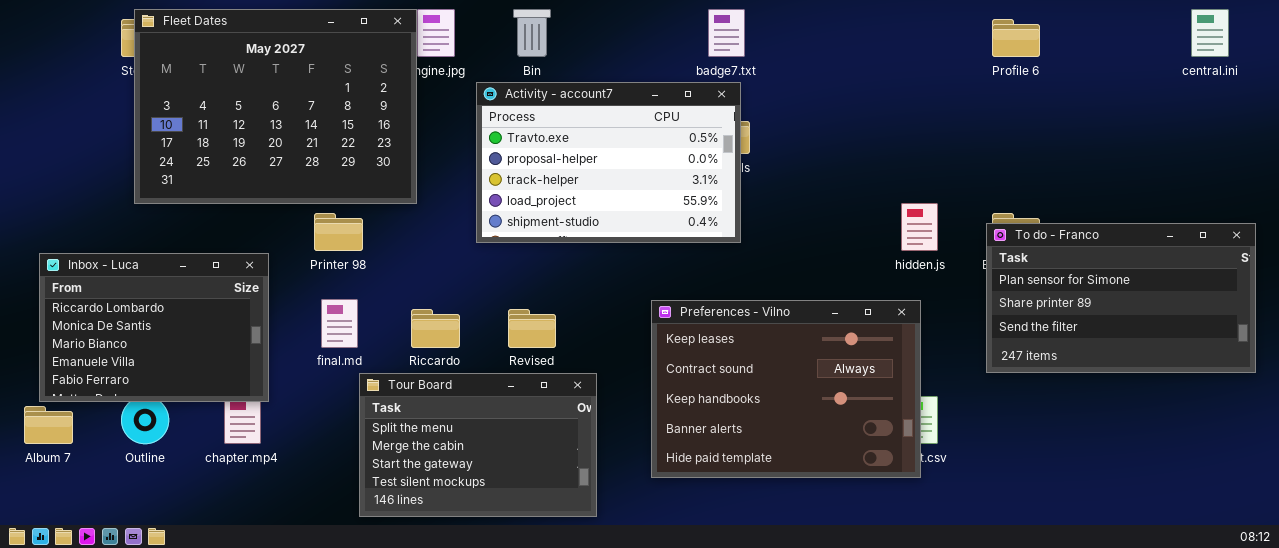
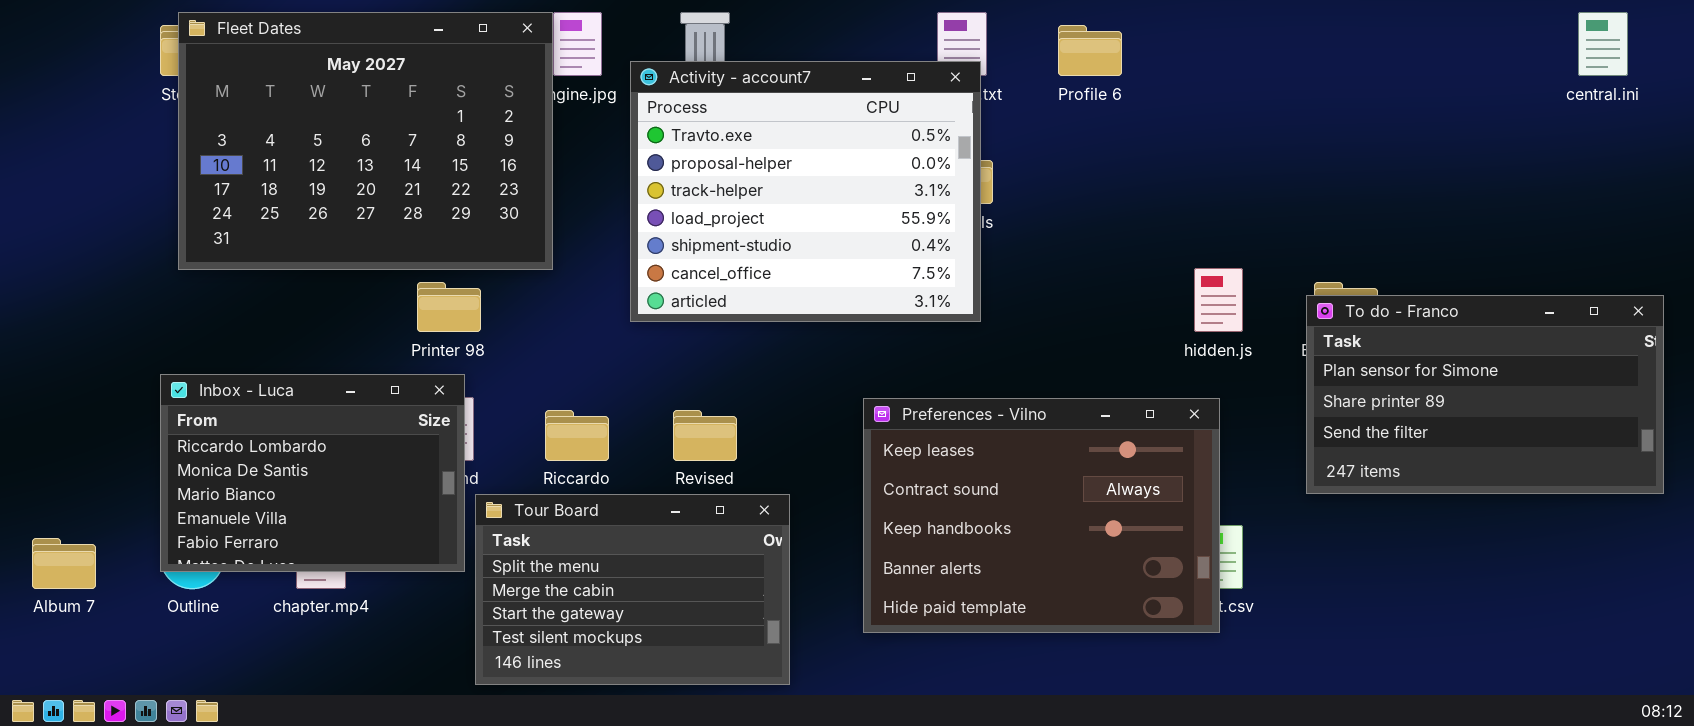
Profile 6: [992,19,1040,57] -> [1058,25,1122,76], moved
Activity - account7: [476,82,741,243] -> [630,61,981,322], resized
Inbox - Luca: [39,253,269,402] -> [160,374,465,572], moved

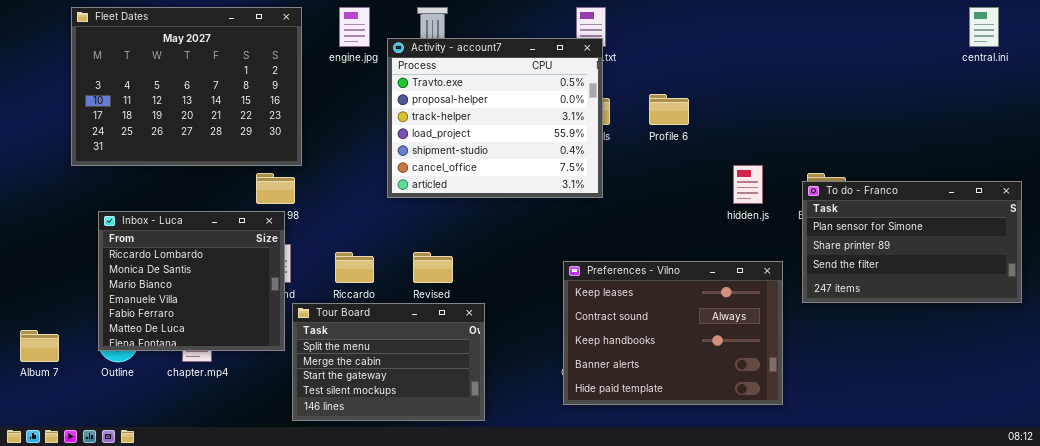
Fleet Dates: [178,12,553,270] -> [71,7,302,166], moved
Profile 6: [1058,25,1122,76] -> [649,94,689,125], moved
Inbox - Luca: [160,374,465,572] -> [98,211,285,351], resized
Preferences - Vilno: [863,398,1220,633] -> [563,261,783,405], moved

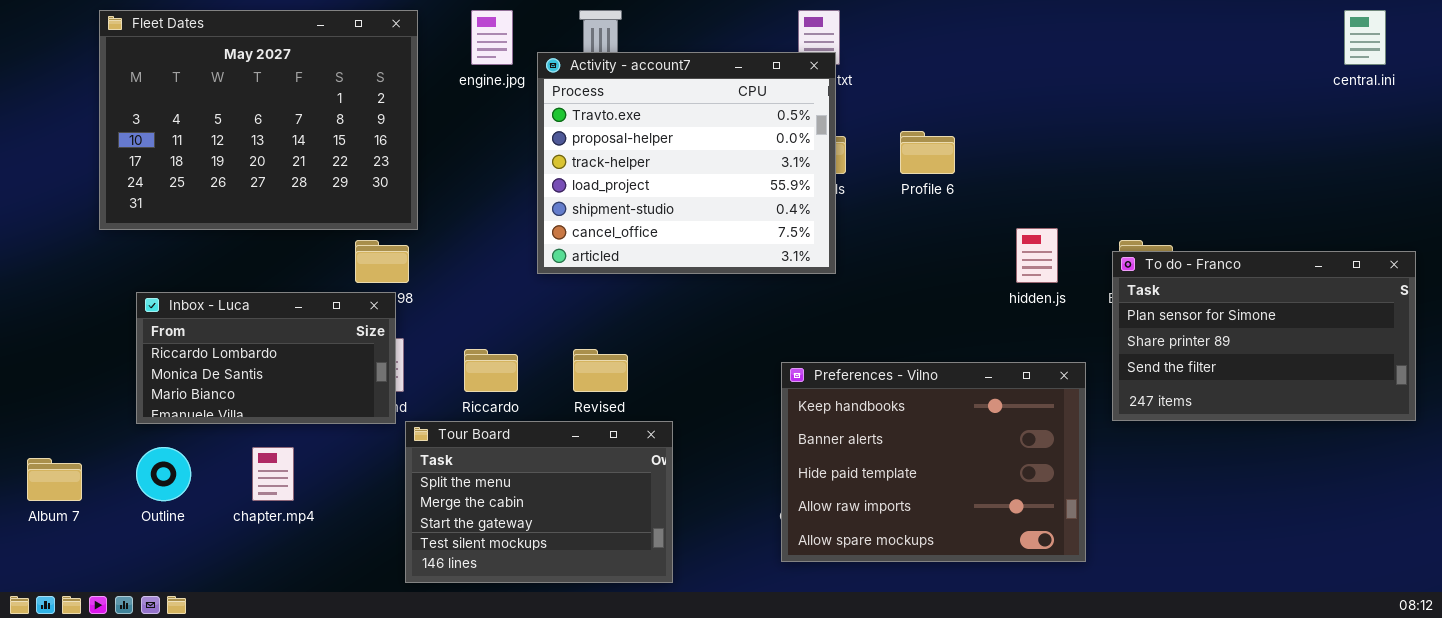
Inbox - Luca: [98,211,285,351] -> [136,292,396,424], resized
Preferences - Vilno: [563,261,783,405] -> [781,362,1086,562], scrolled down 2 rows

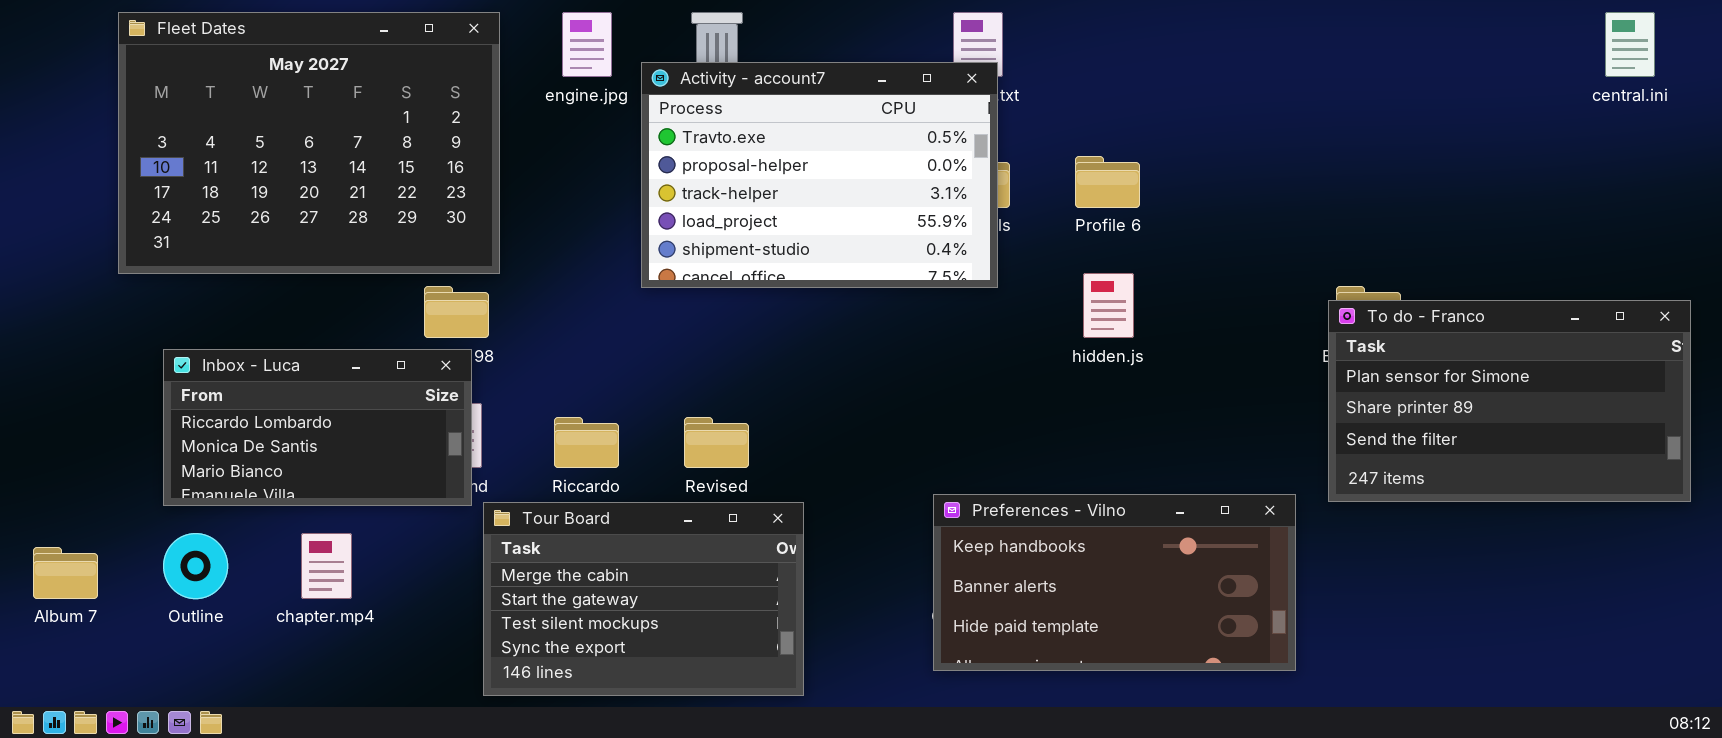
Activity - account7: [537,52,836,274] -> [641,62,998,288], resized
hidden.js: [1016,228,1058,283] -> [1083,273,1134,338], moved
Preferences - Vilno: [781,362,1086,562] -> [933,494,1296,671], resized
Tour Board: [405,421,673,583] -> [483,502,804,696], scrolled down 1 row

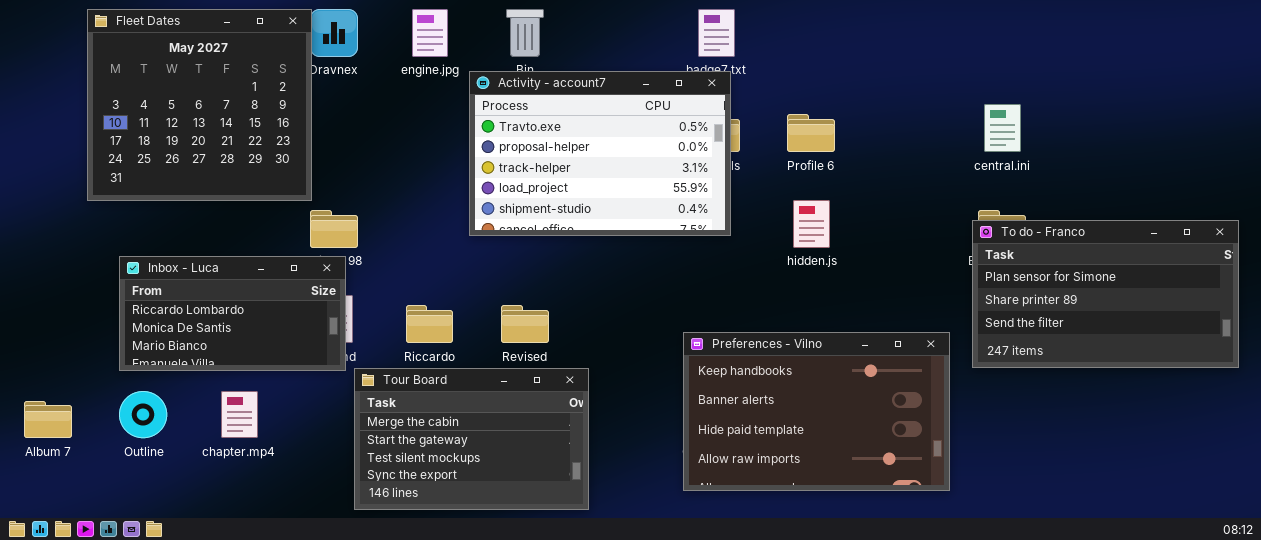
Fleet Dates: [118,12,500,274] -> [87,9,312,201], resized
central.ini: [1605,12,1655,77] -> [984,104,1021,152], moved
Activity - account7: [641,62,998,288] -> [469,71,731,236], moved
Preferences - Vilno: [933,494,1296,671] -> [683,332,950,491], resized

